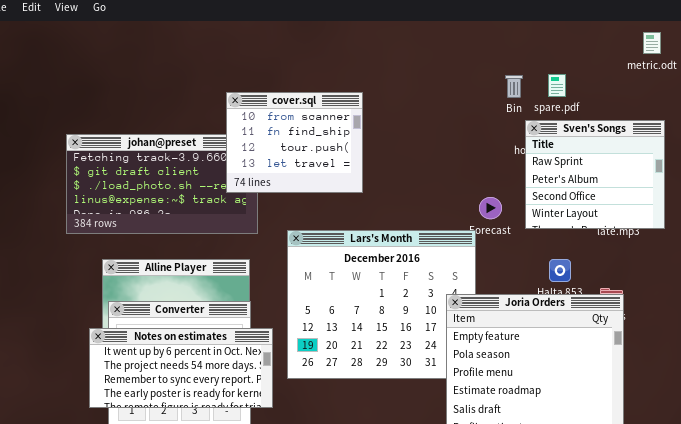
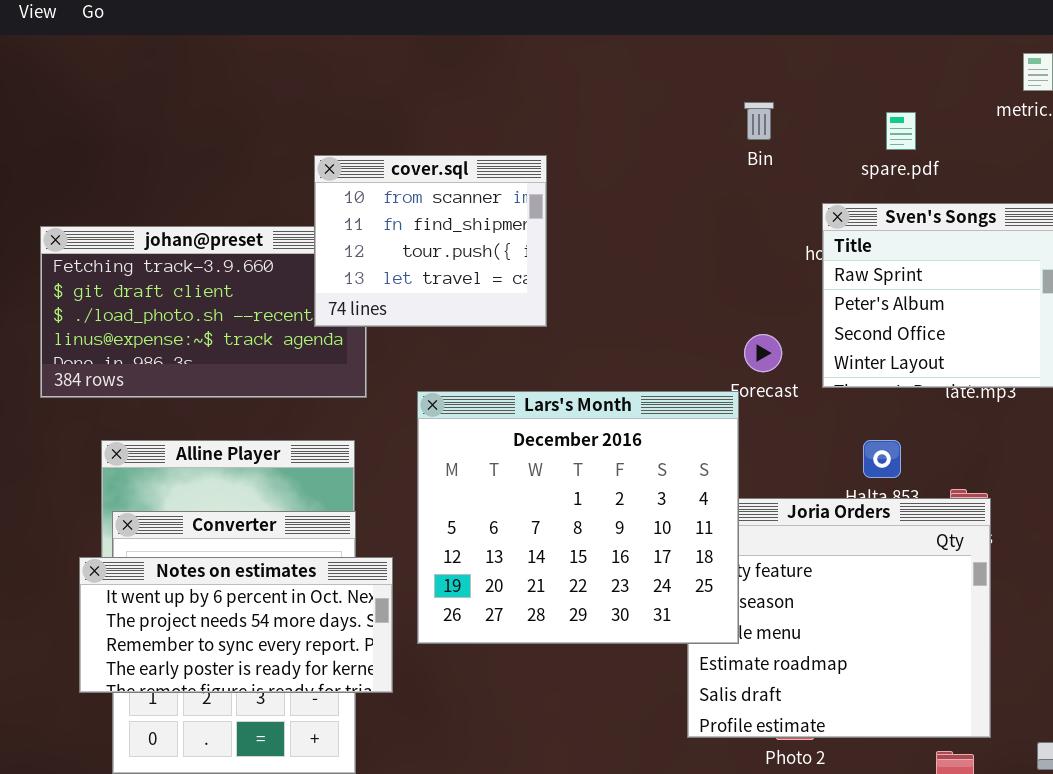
spare.pdf: [548,74,566,97] -> [886,112,916,150], moved
Bin: [505,75,523,98] -> [744,102,774,140], moved
Lars's Month: [287,230,476,379] -> [417,391,739,644], raised

